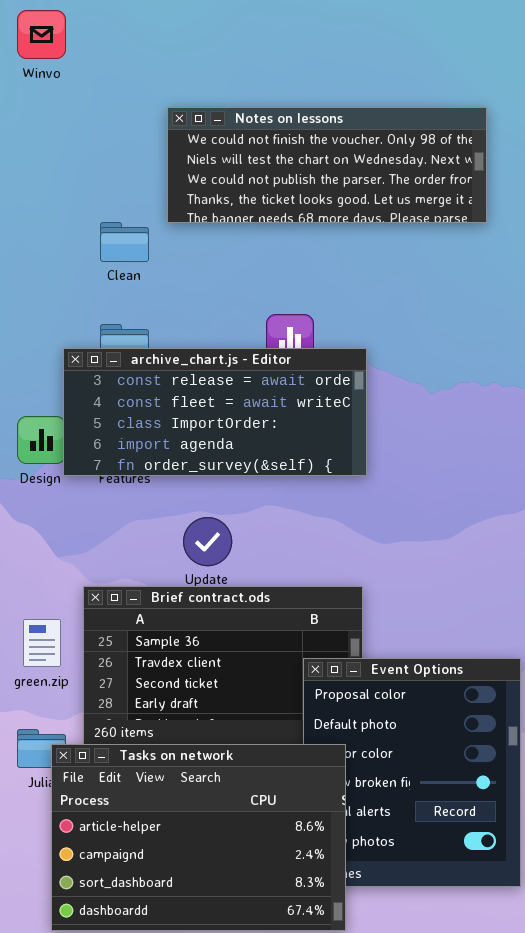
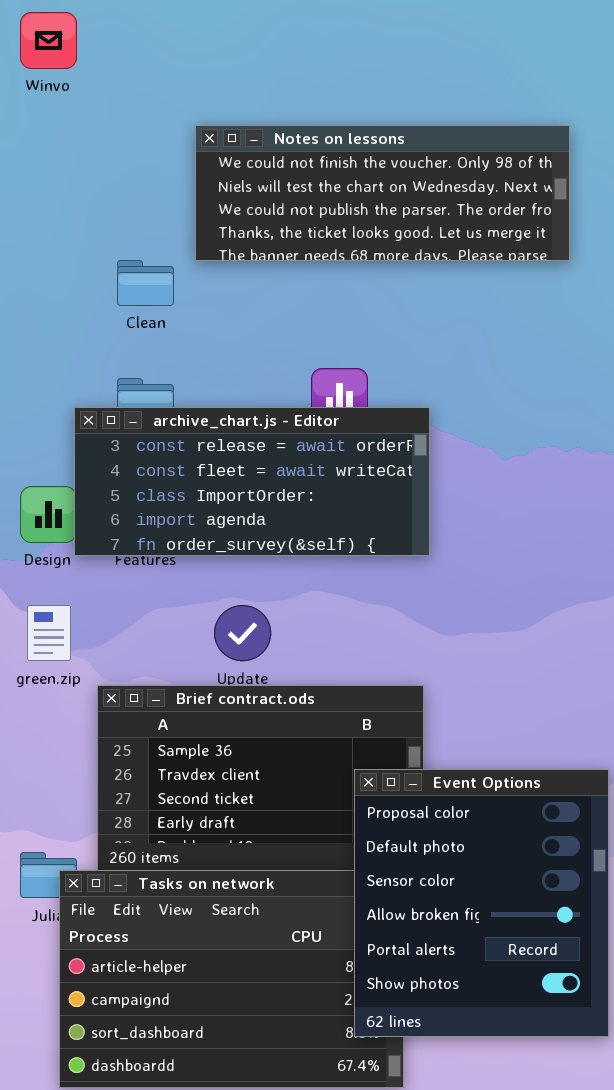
green.zip: [23,619,61,667] -> [27,605,71,661], moved
Event Options: [303,658,521,887] -> [354,769,609,1037], raised

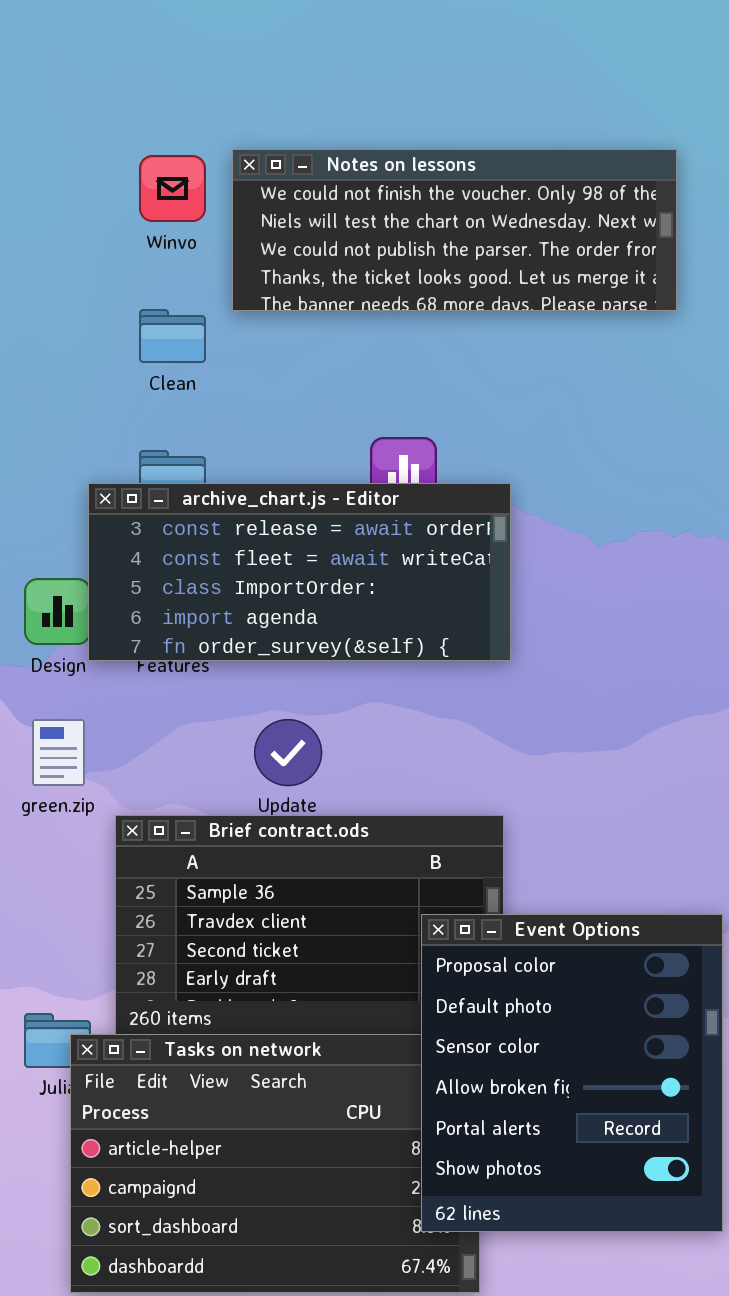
Winvo: [20,12,77,69] -> [139,155,206,222], moved

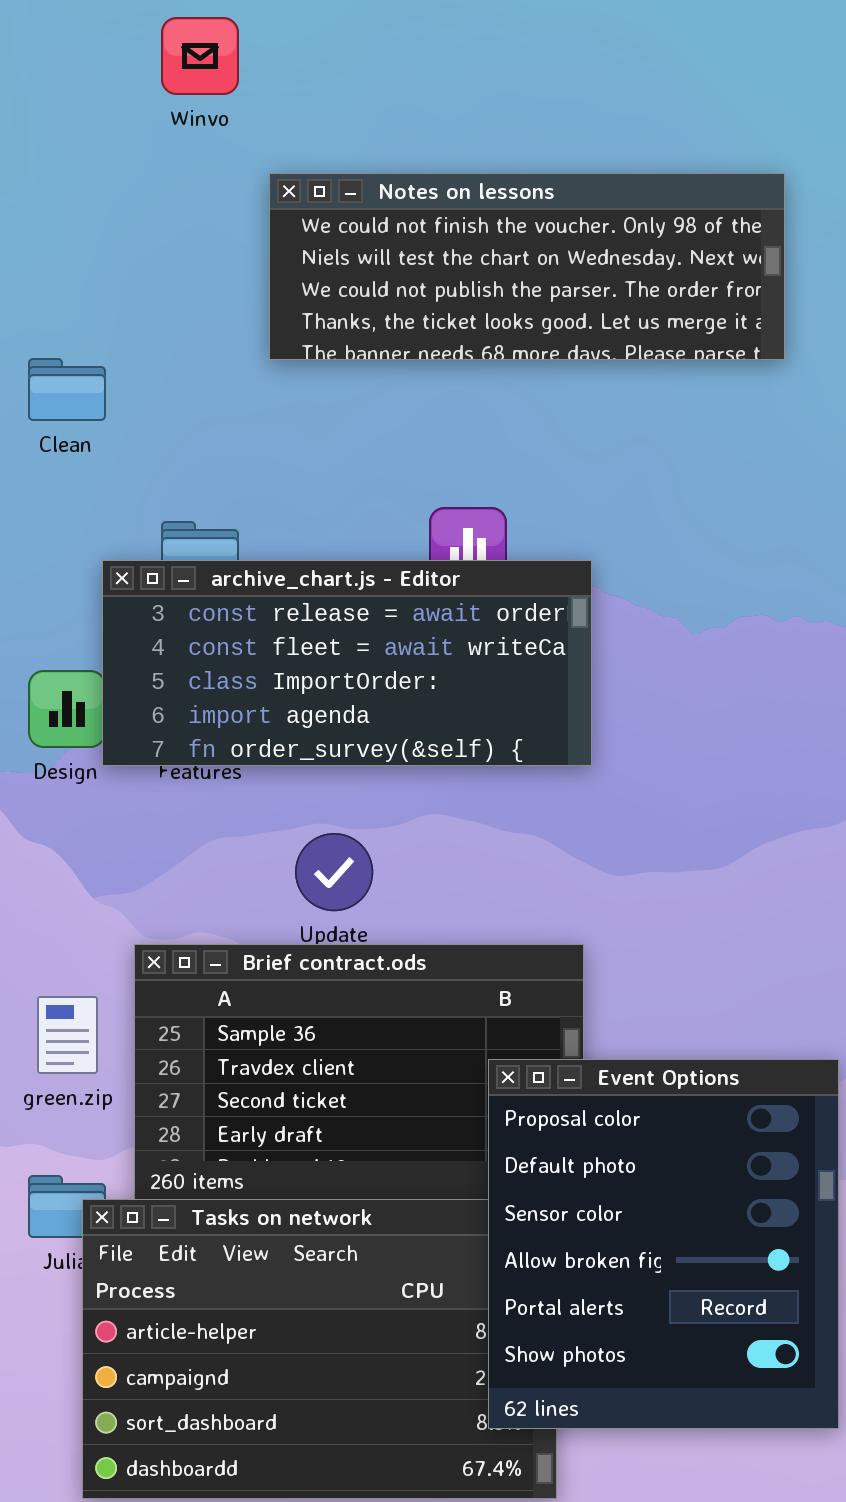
Winvo: [139,155,206,222] -> [161,17,239,95], moved
Clean: [139,309,206,363] -> [28,358,106,421], moved
green.zip: [32,719,85,786] -> [37,996,98,1074], moved

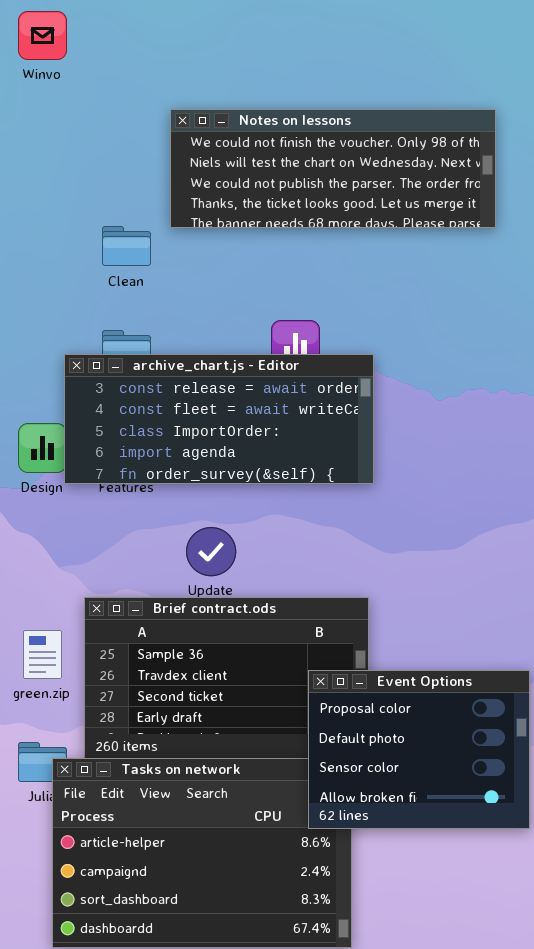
Winvo: [161,17,239,95] -> [18,11,67,60], moved
Clean: [28,358,106,421] -> [102,226,151,266], moved
Event Options: [488,1059,839,1429] -> [308,670,530,829], resized

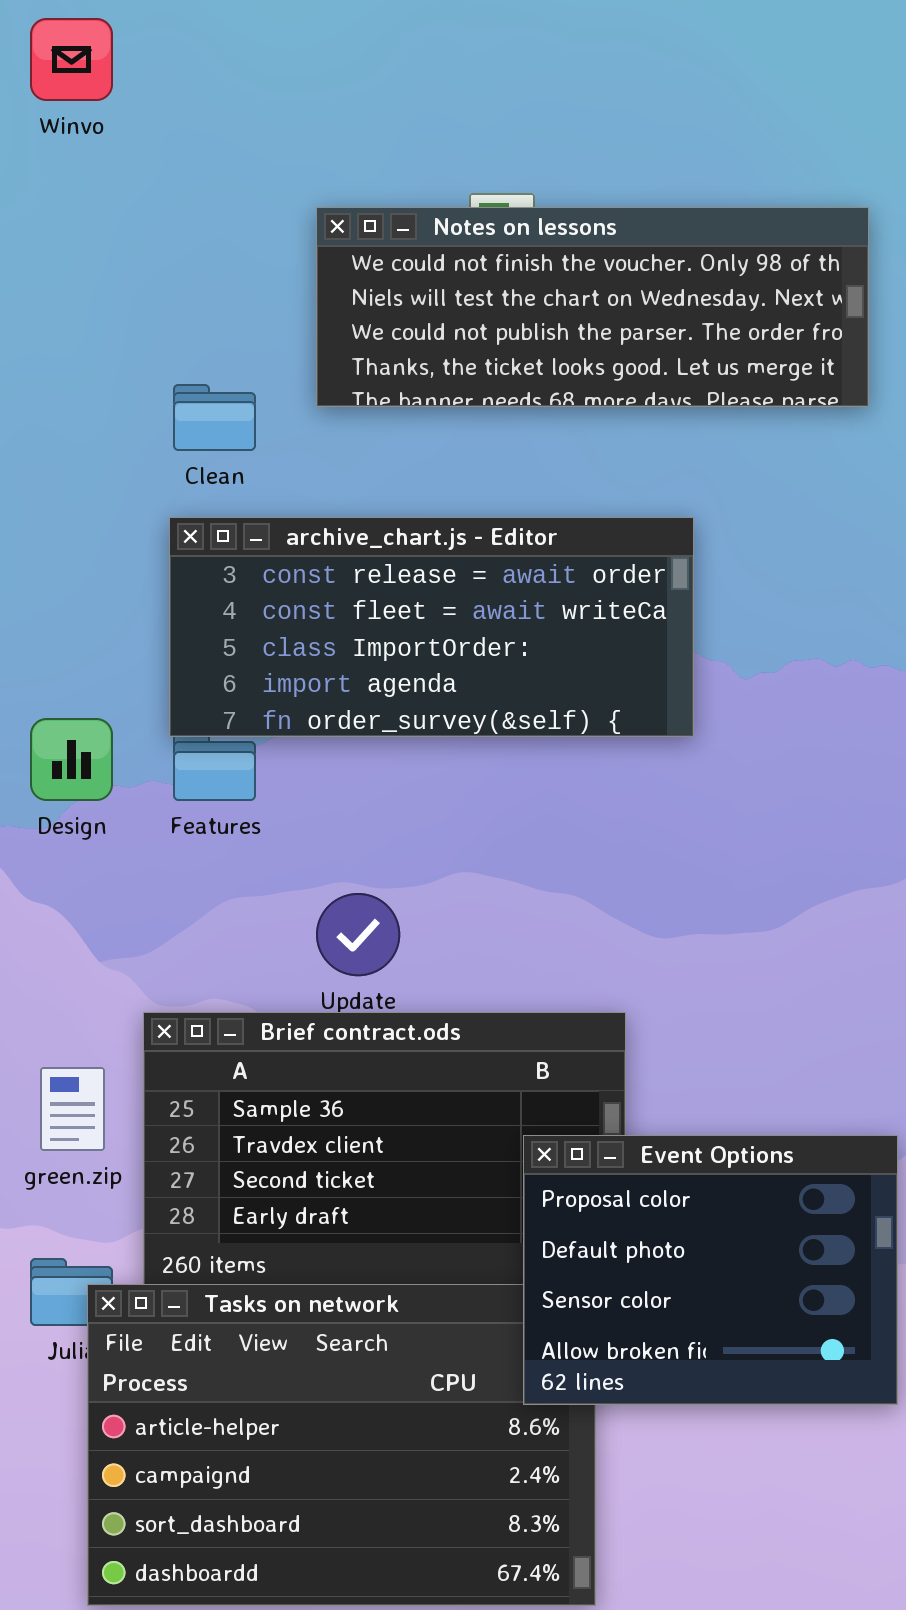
Notes on lessons: [170,109,496,228] -> [316,207,869,407], moved
archive_chart.js - Editor: [64,354,374,484] -> [169,517,694,737], moved

